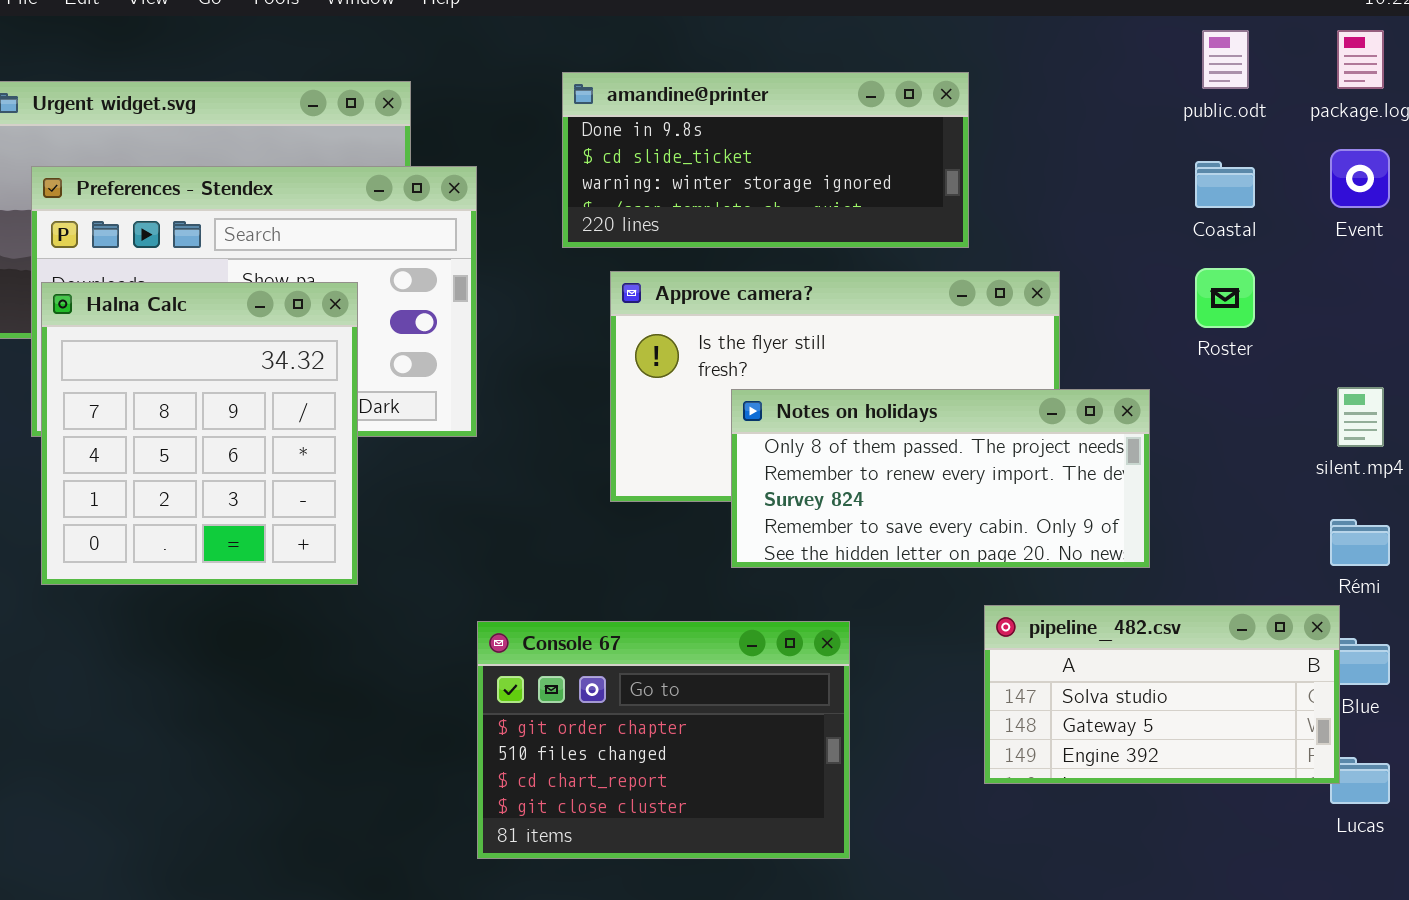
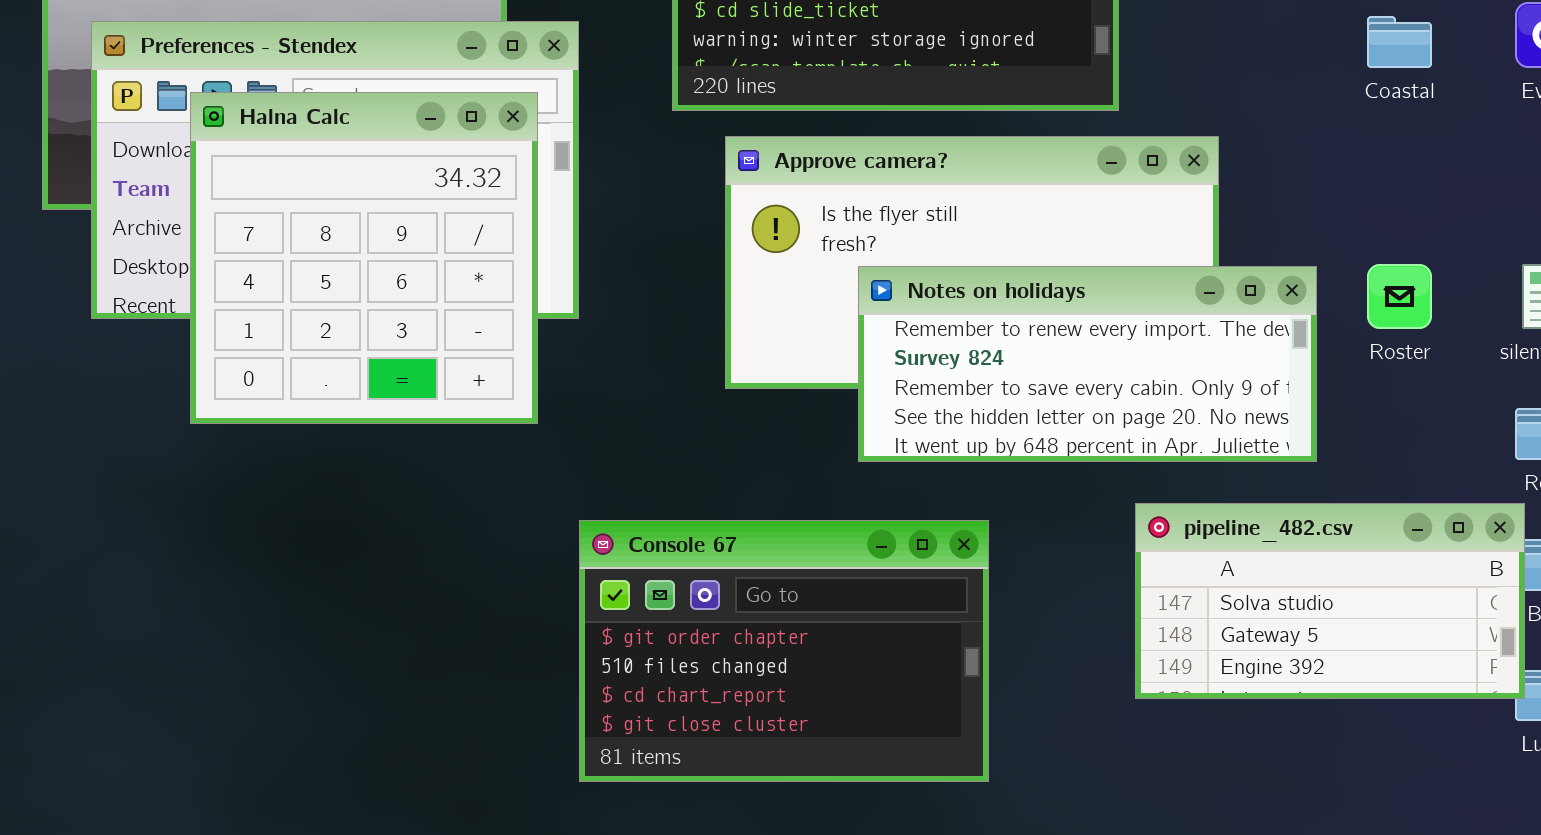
Roster: [1195,268,1255,328] -> [1367,264,1432,329], moved
Halna Calc: [41,282,358,585] -> [190,92,538,424], moved
Notes on holidays: [731,389,1150,568] -> [858,266,1317,462], scrolled down 1 row

